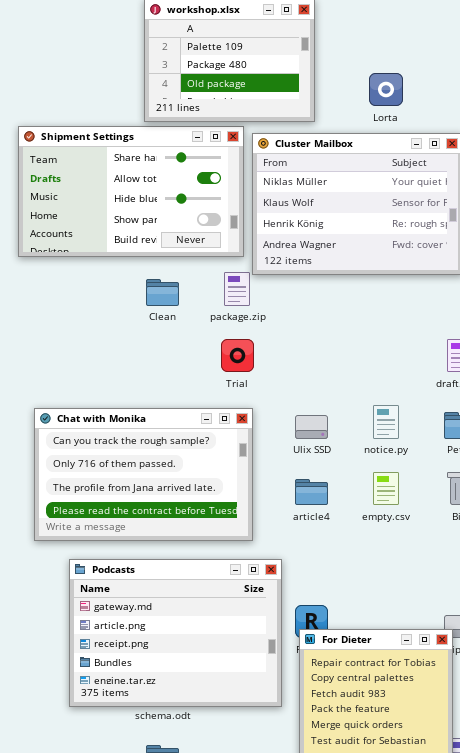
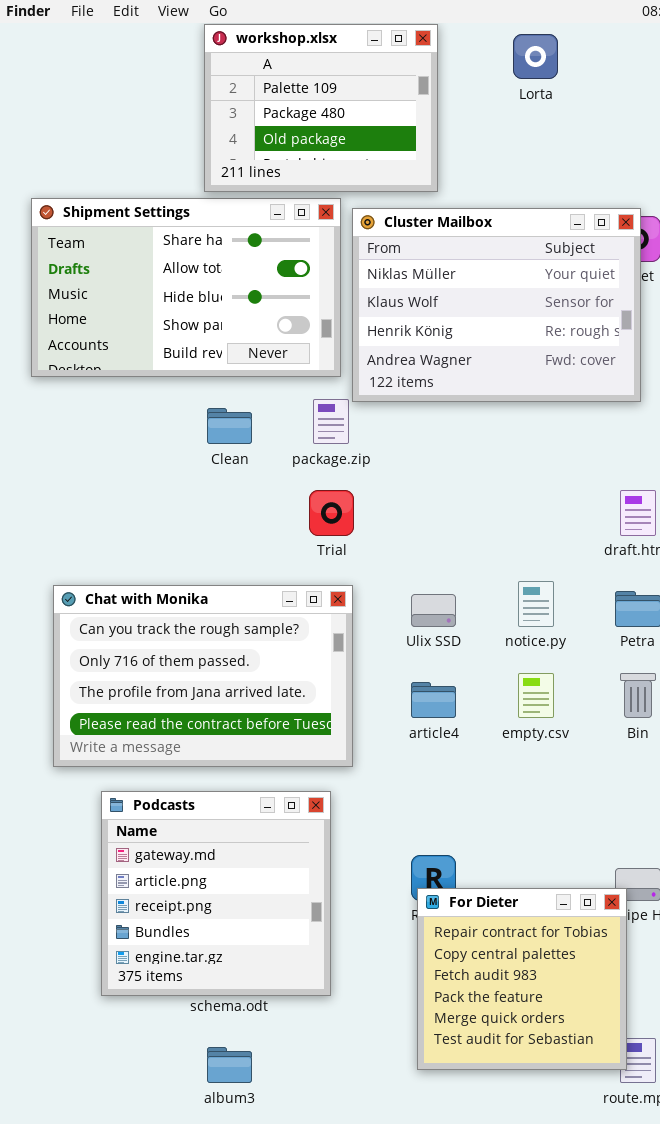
Lorta: [369,73,403,106] -> [513,34,558,79], moved
Podcasts: [69,559,282,707] -> [101,791,331,996], resized

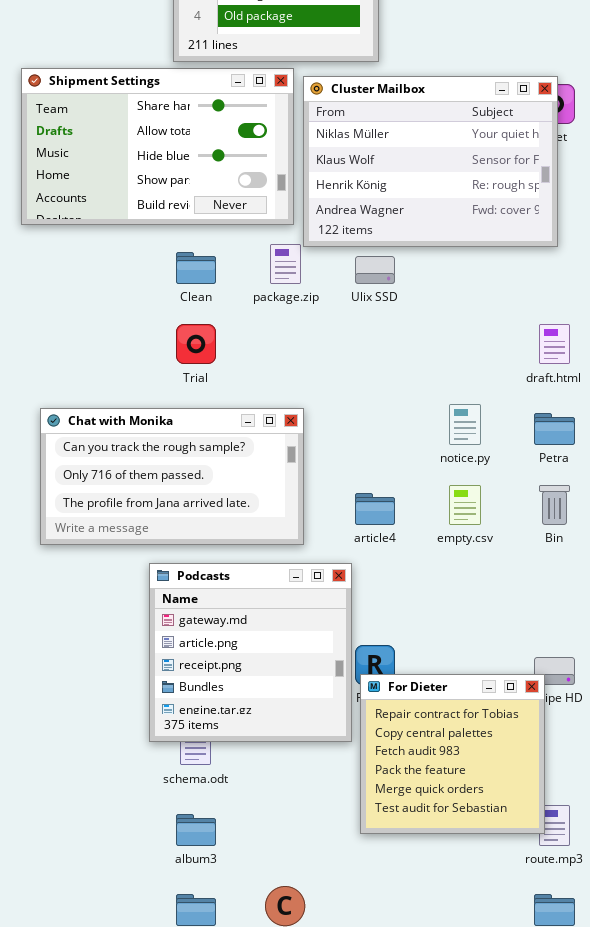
Trial: [309,490,354,536] -> [176,324,216,364], moved
Chat with Monika: [53,585,353,767] -> [40,408,304,545], resized
Ulix SSD: [411,594,456,627] -> [355,256,395,284], moved
Podcasts: [101,791,331,996] -> [149,563,352,742], moved

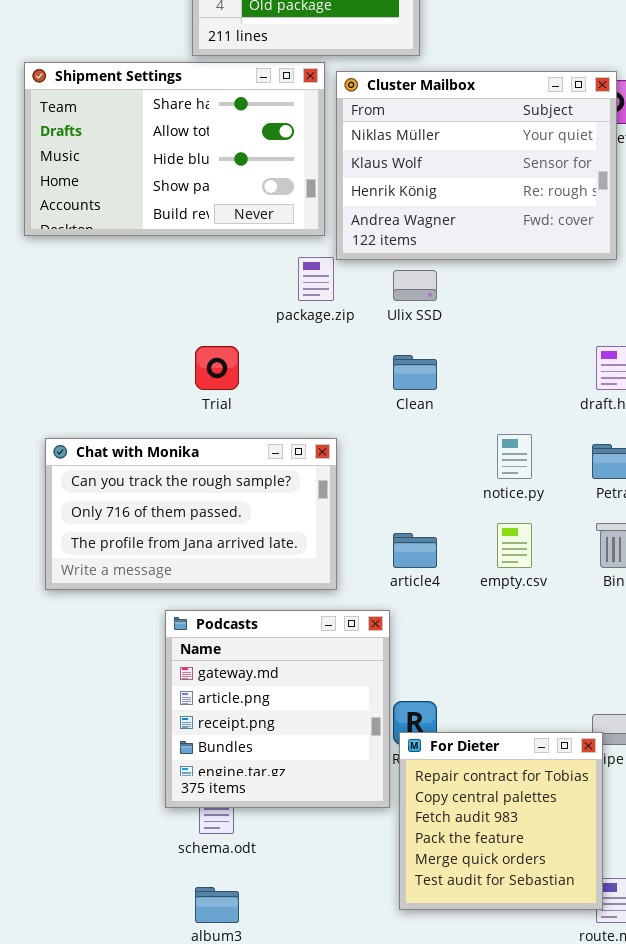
Clean: [176,252,216,284] -> [393,355,437,390], moved

